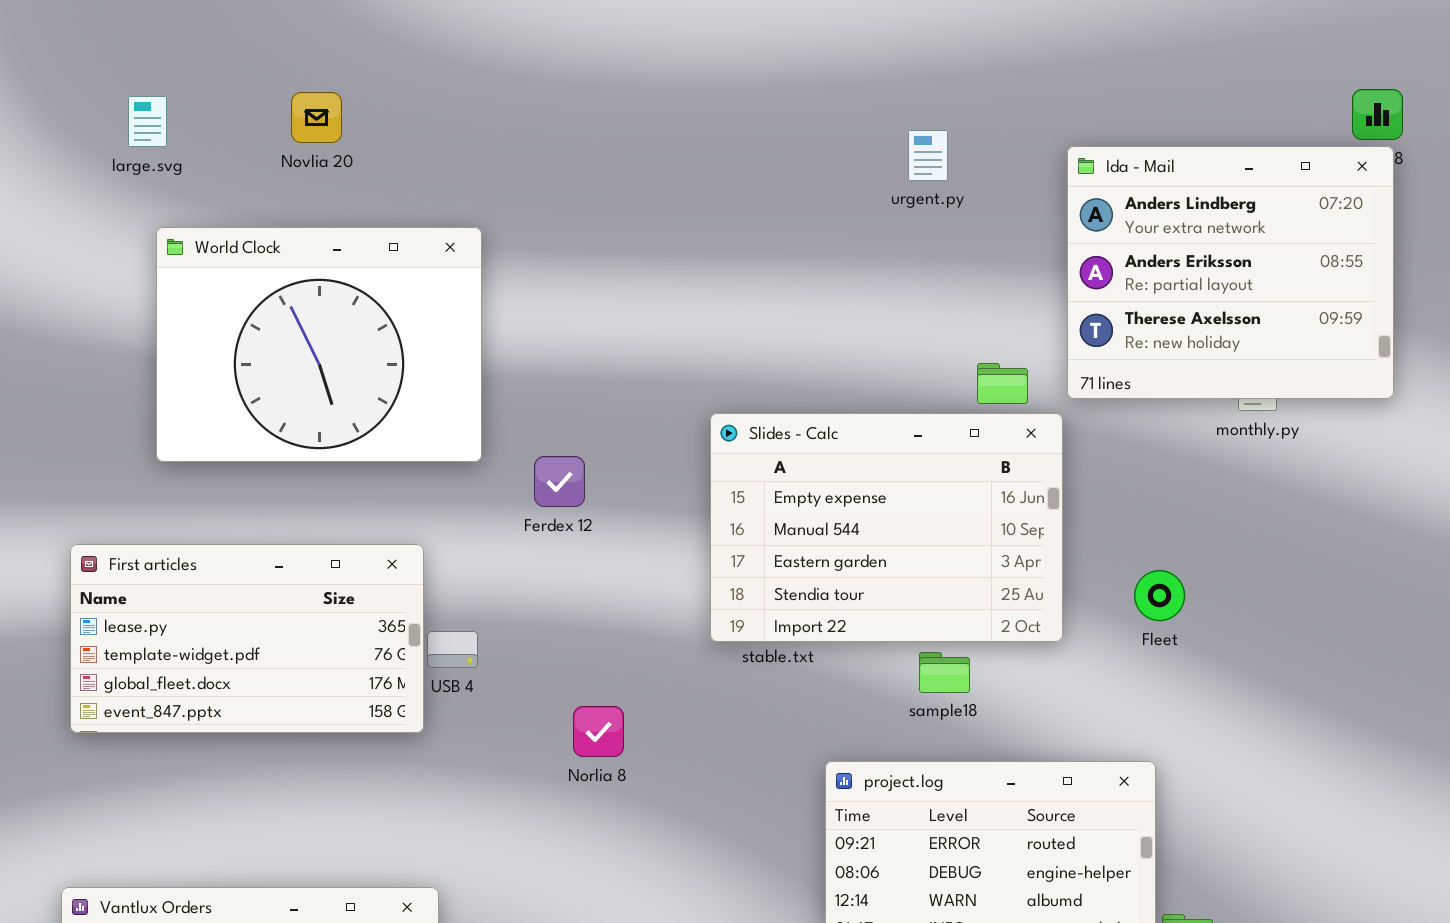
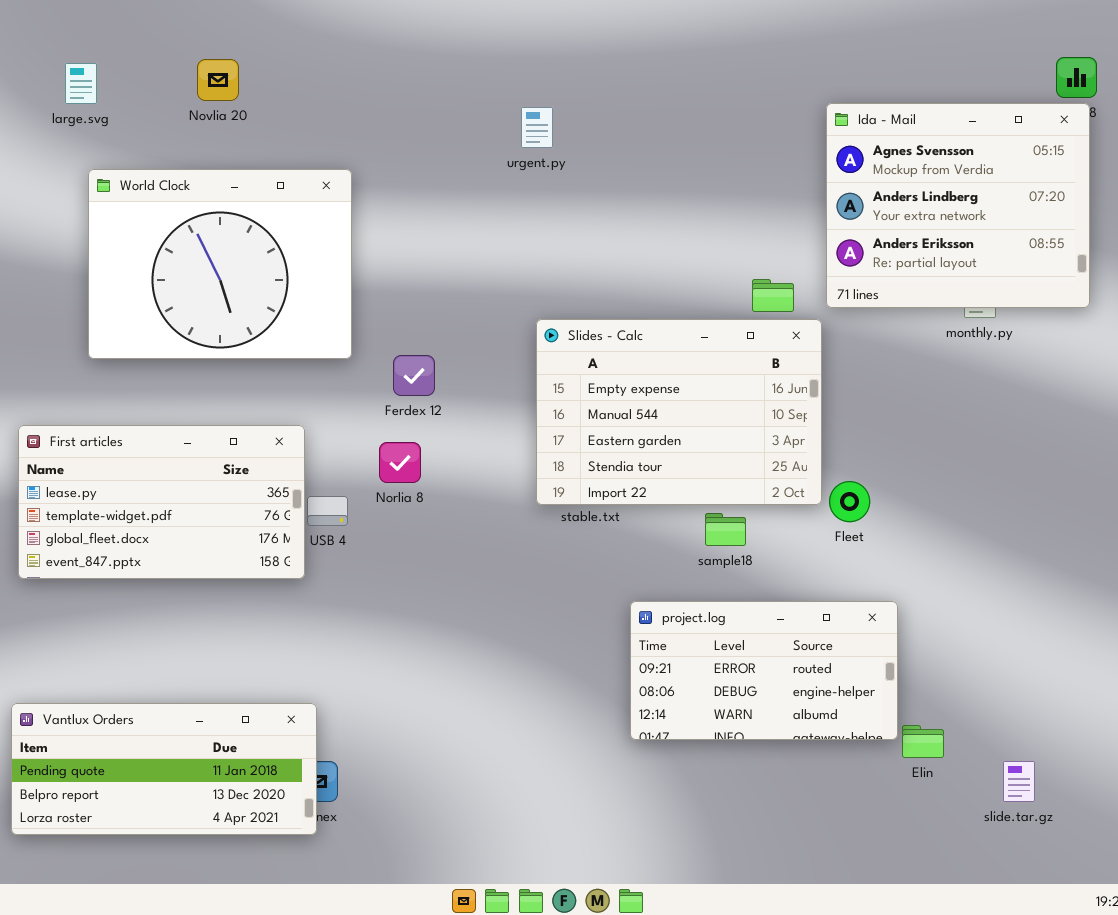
urgent.py: [908,130,948,181] -> [521,107,553,148], moved
Ida - Mail: [1067,146,1394,399] -> [826,103,1090,308], scrolled up 1 row
Fleet: [1134,570,1185,621] -> [829,481,870,522], moved
Norlia 8: [573,706,624,757] -> [379,442,421,483], moved

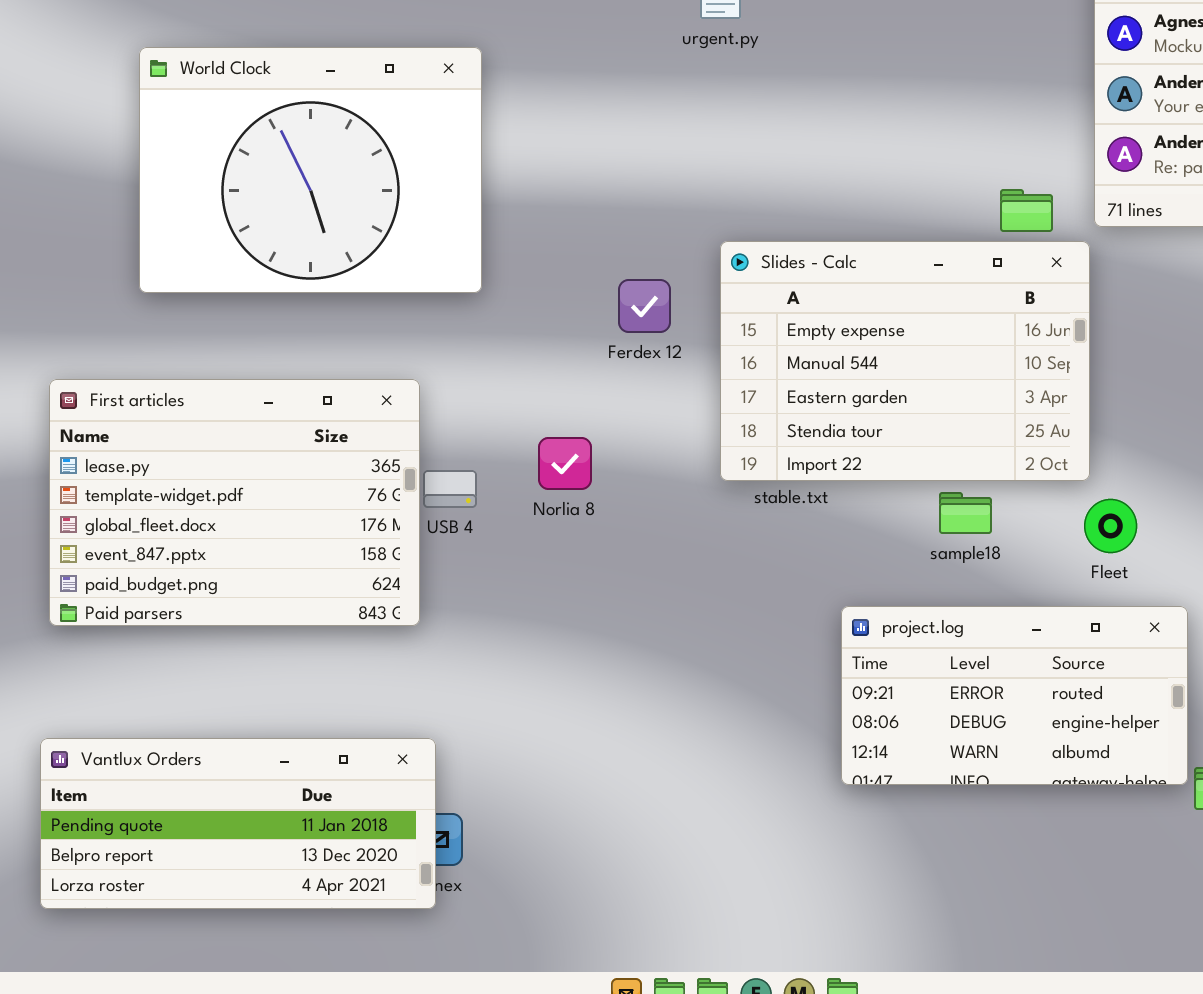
Ferdex 12: [393,355,435,396] -> [618,279,671,333], moved
First articles: [18,425,305,579] -> [49,379,420,626], resized
Norlia 8: [379,442,421,483] -> [538,437,592,490], moved
Fleet: [829,481,870,522] -> [1084,499,1137,553], moved

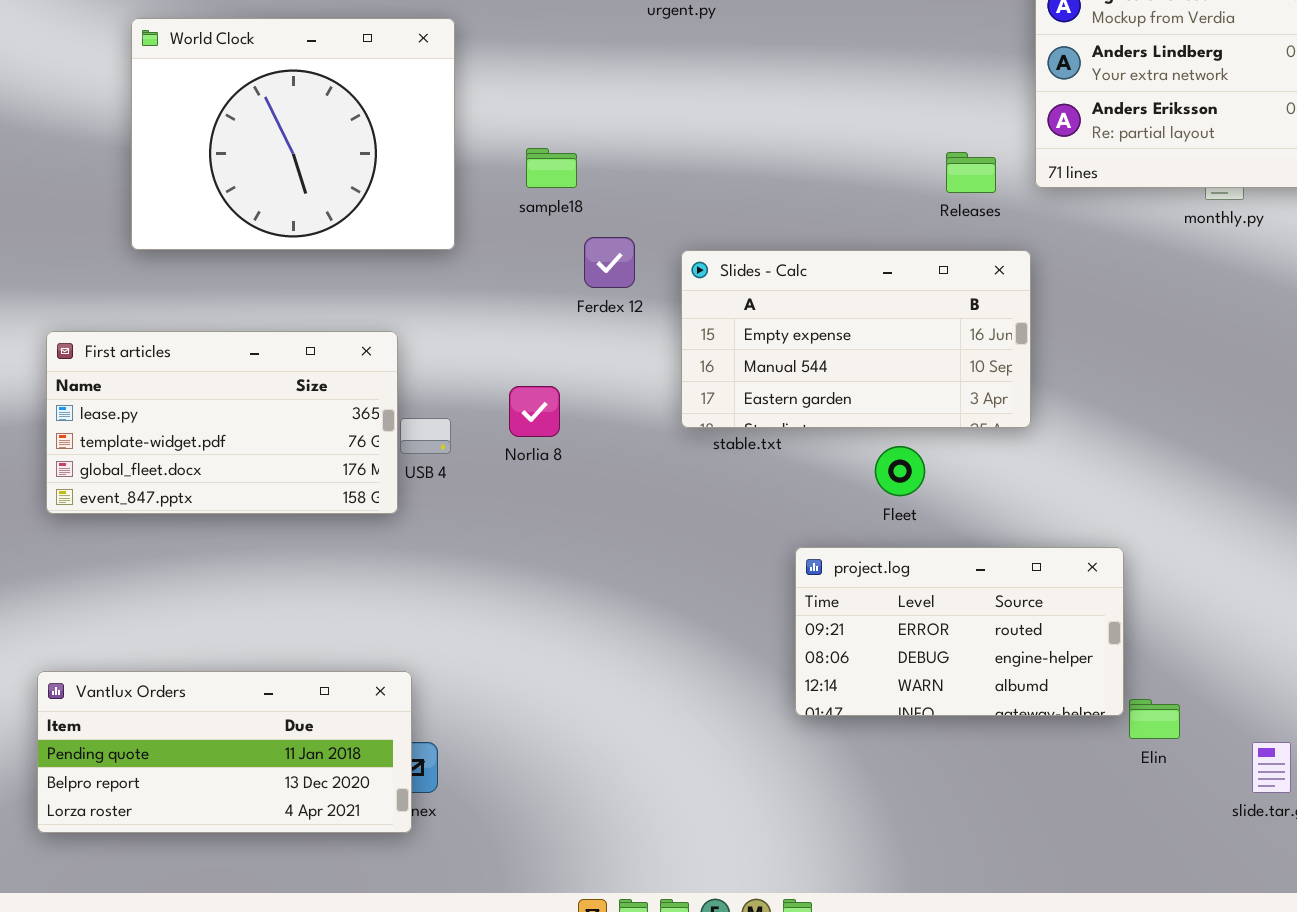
Slides - Calc: [720,241,1090,481] -> [681,250,1031,428], resized
First articles: [49,379,420,626] -> [46,331,398,514], resized
sample18: [939,492,992,534] -> [526,148,577,188], moved
Fleet: [1084,499,1137,553] -> [875,446,925,496], moved

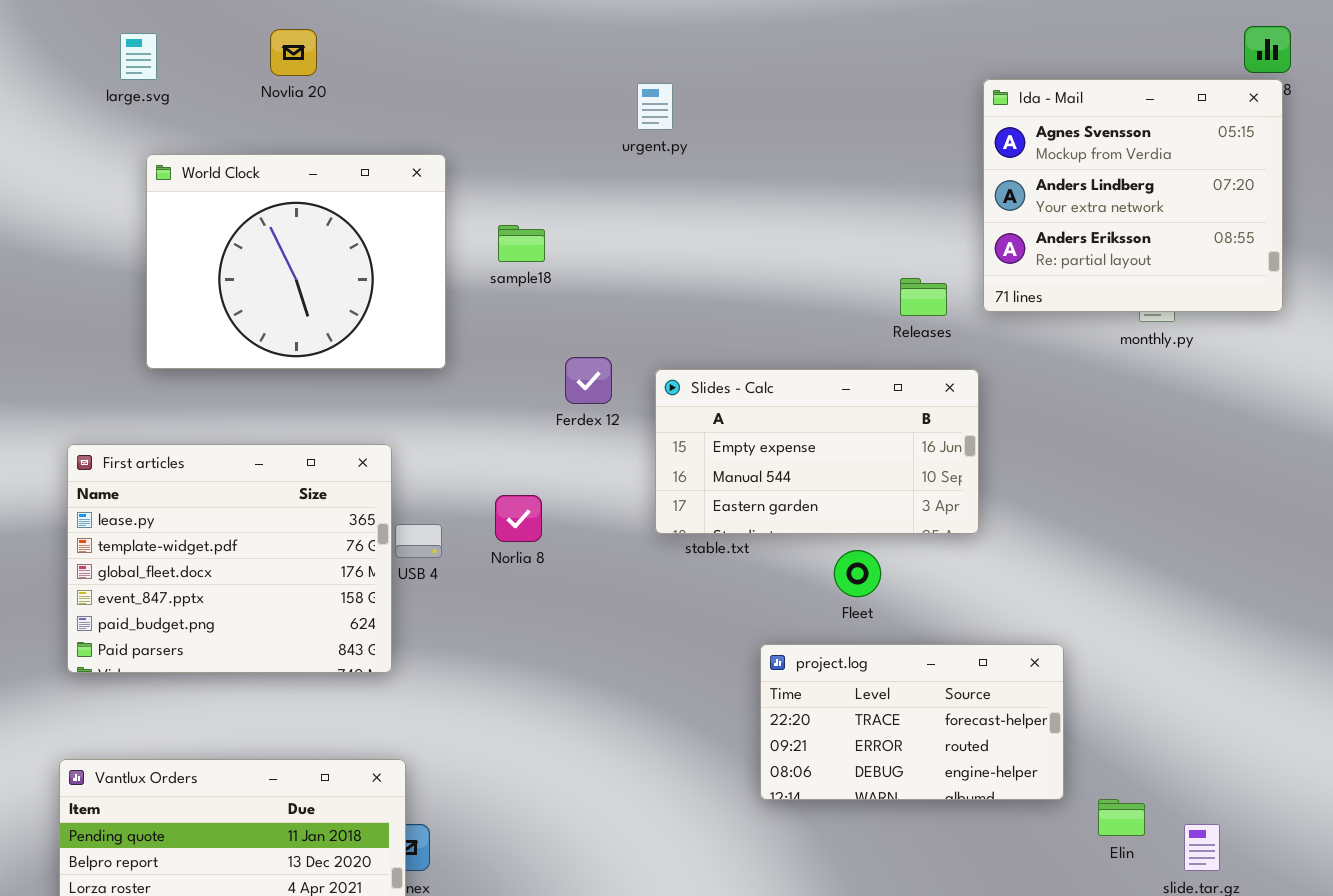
sample18: [526,148,577,188] -> [498,225,545,262], moved
First articles: [46,331,398,514] -> [67,444,392,673], resized
project.log: [795,547,1124,716] -> [760,644,1064,800], scrolled up 1 row
Elin: [1129,699,1180,739] -> [1098,799,1145,836], moved

